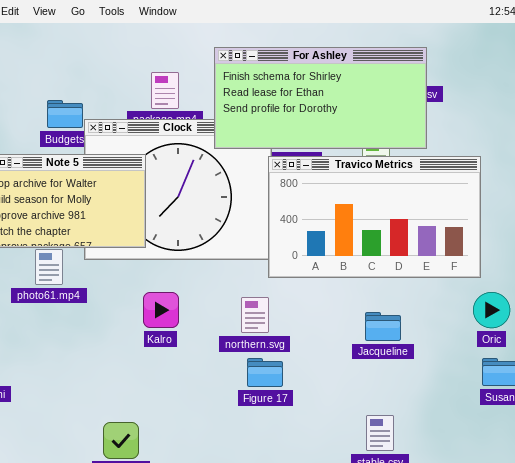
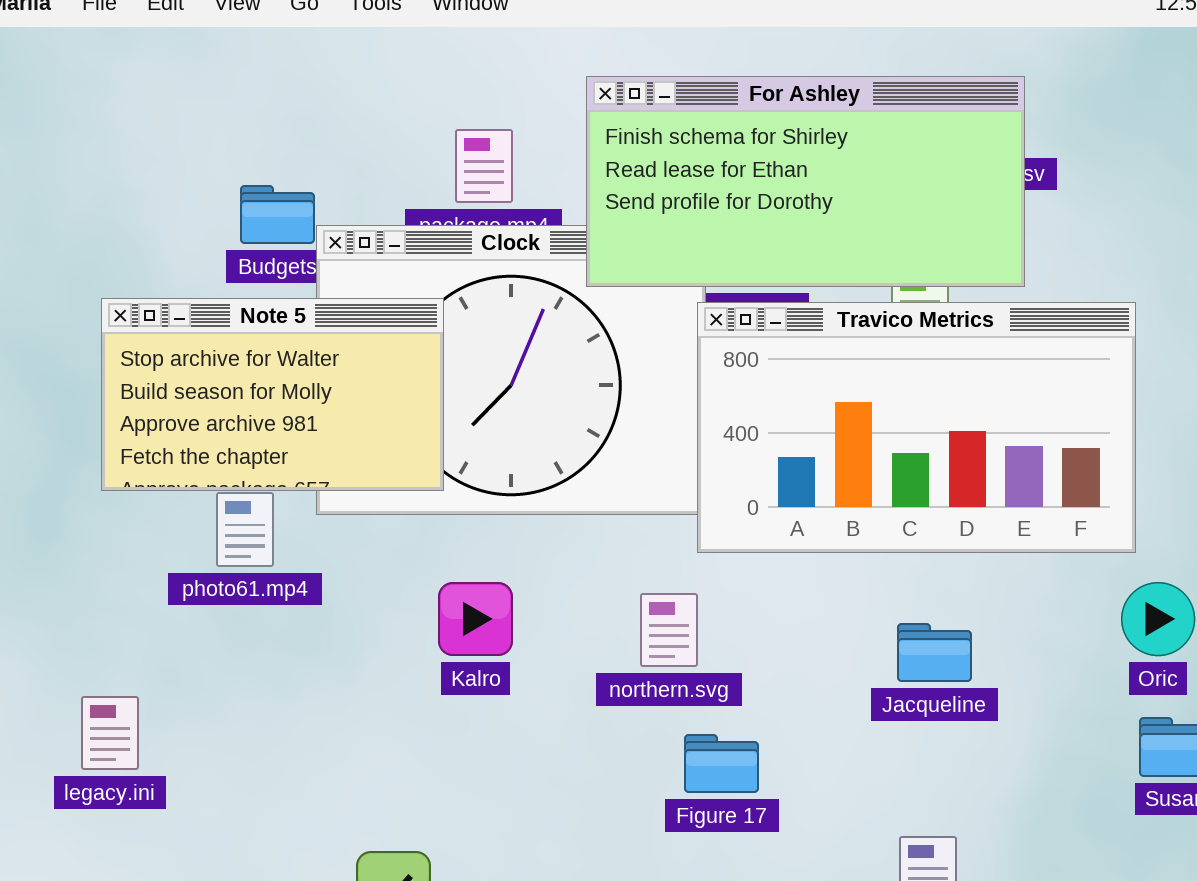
Figure 17: [247,358,283,387] -> [684,734,759,793], moved

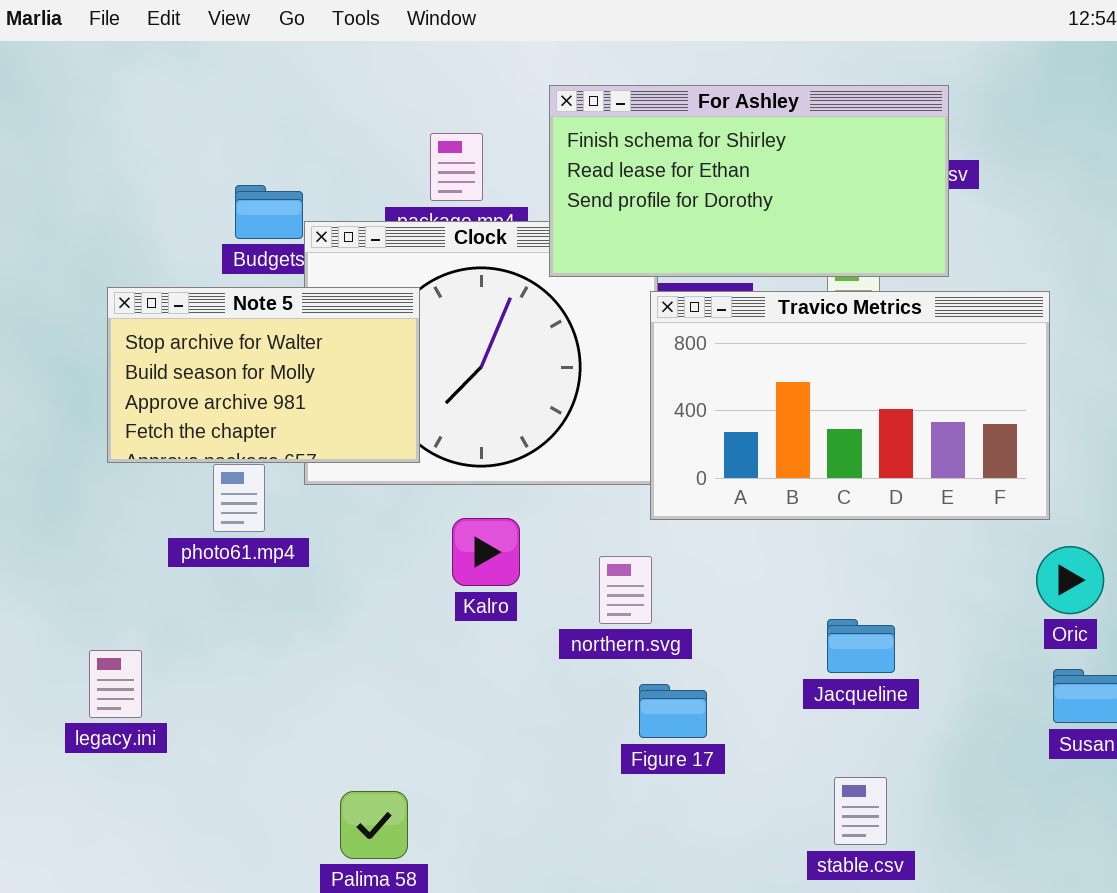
Kalro: [438,582,513,656] -> [452,518,520,586], moved
Jacqueline: [897,623,972,682] -> [827,619,895,673], moved

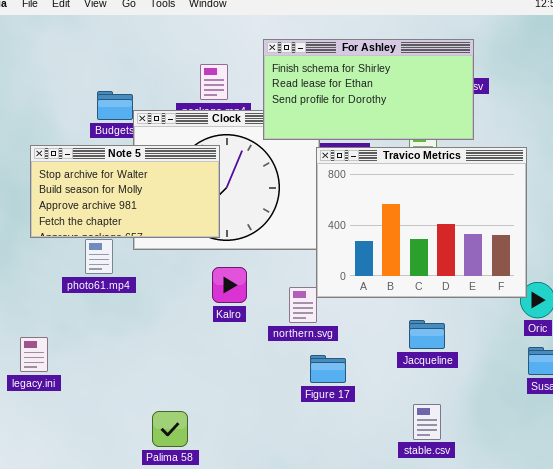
Note 5: [107,287,420,463] -> [30,145,220,238], resized
Travico Metrics: [650,291,1050,520] -> [316,147,527,298], resized

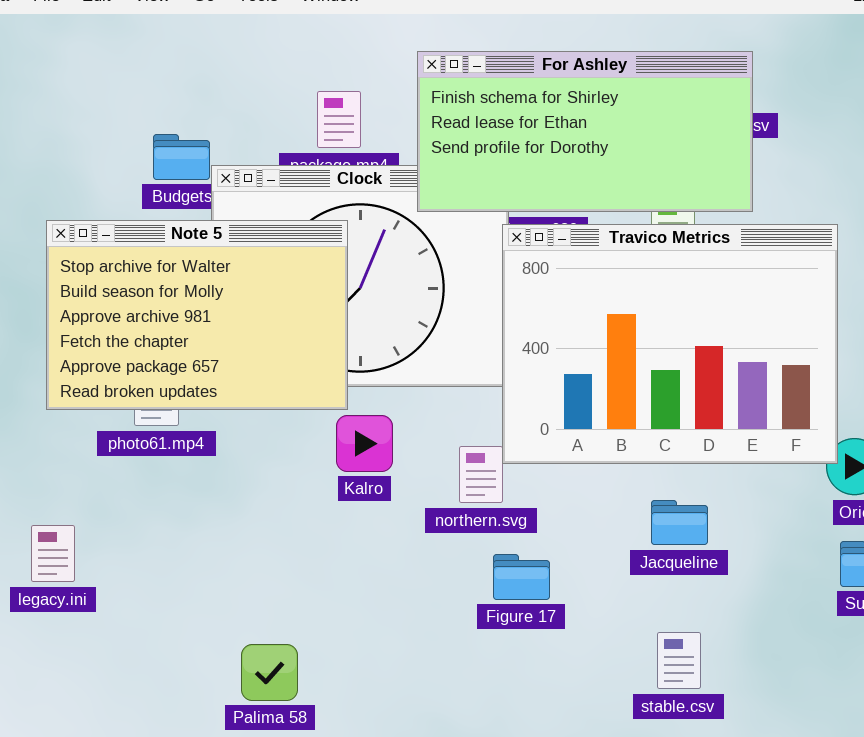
Note 5: [30,145,220,238] -> [46,220,348,410], resized

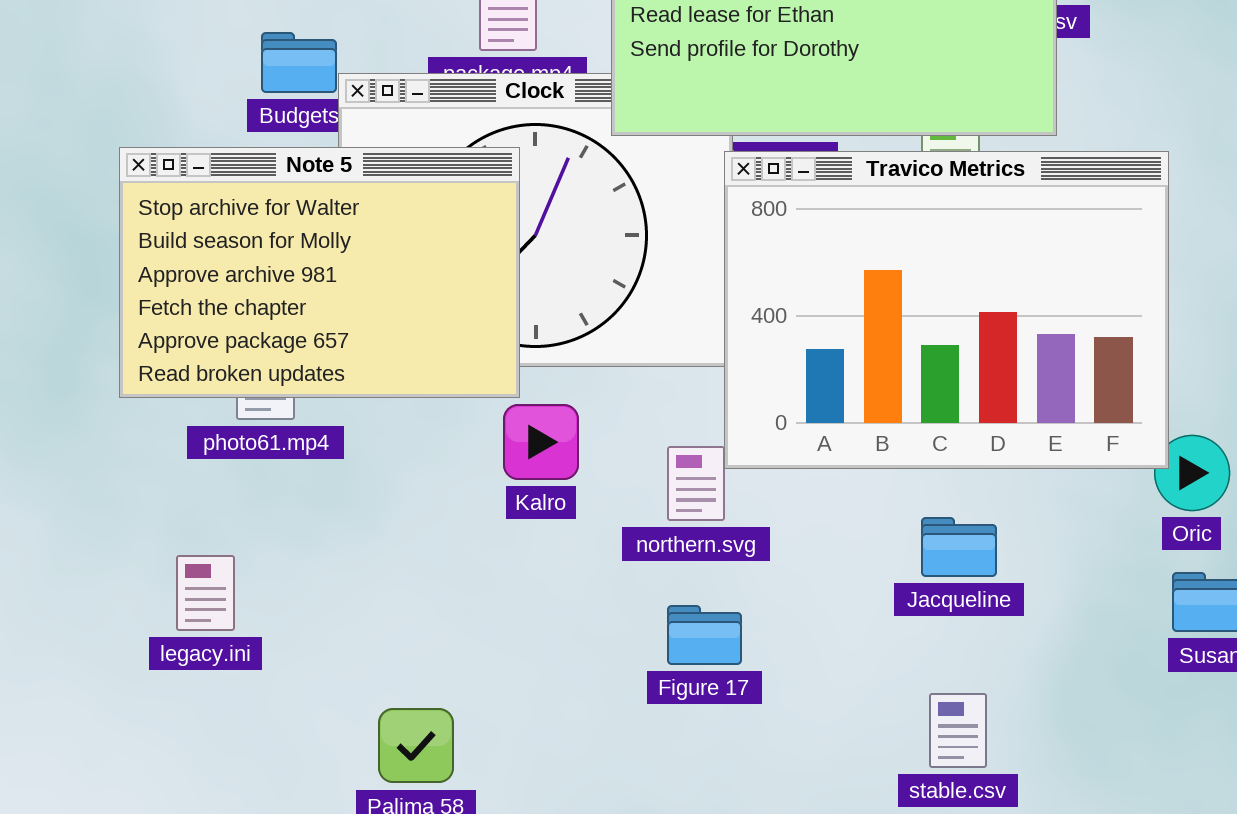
legacy.ini: [31,525,75,582] -> [176,555,235,631], moved
Figure 17: [493,554,550,600] -> [667,605,742,665], moved

